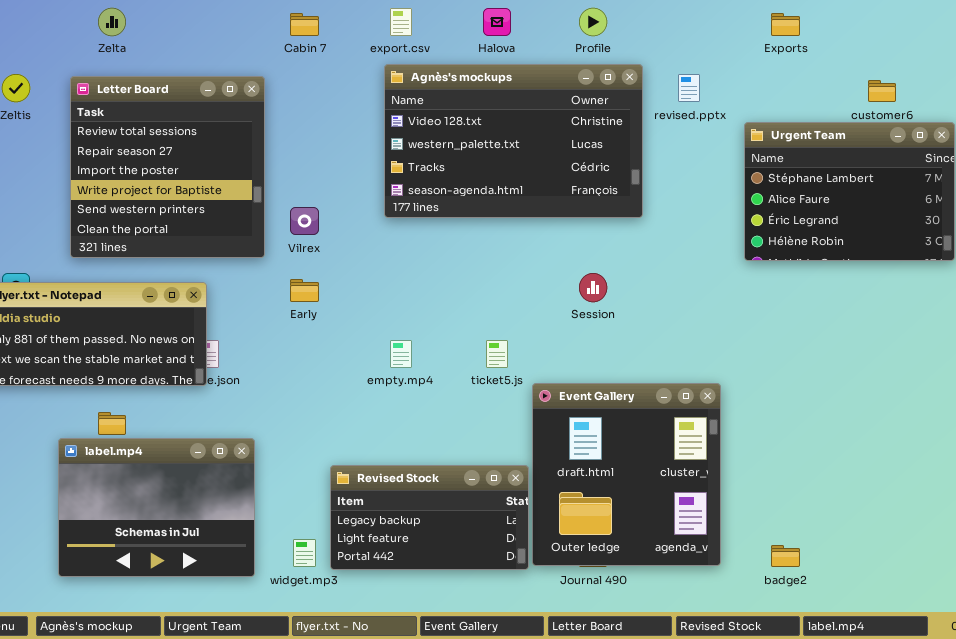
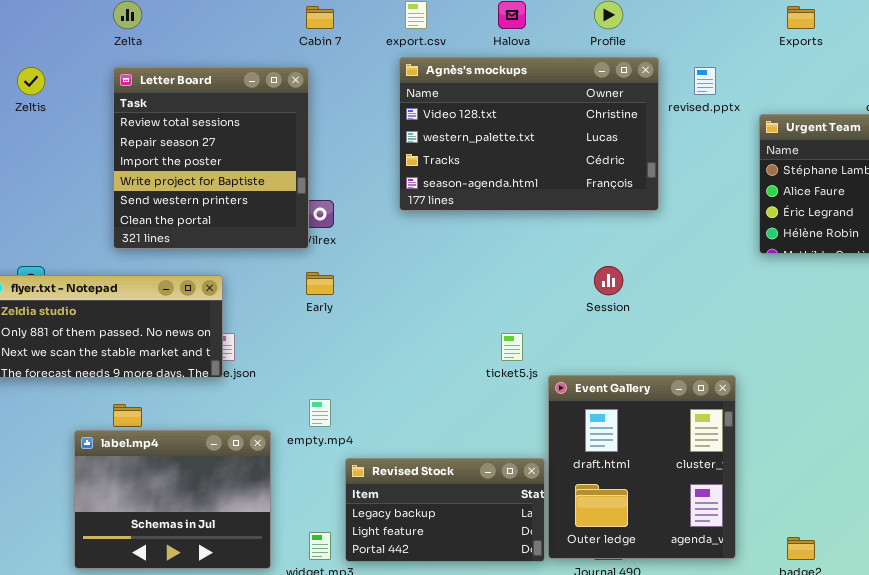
Letter Board: [70,76,265,258] -> [113,67,309,249], moved
empty.mp4: [390,340,412,368] -> [309,399,331,427], moved

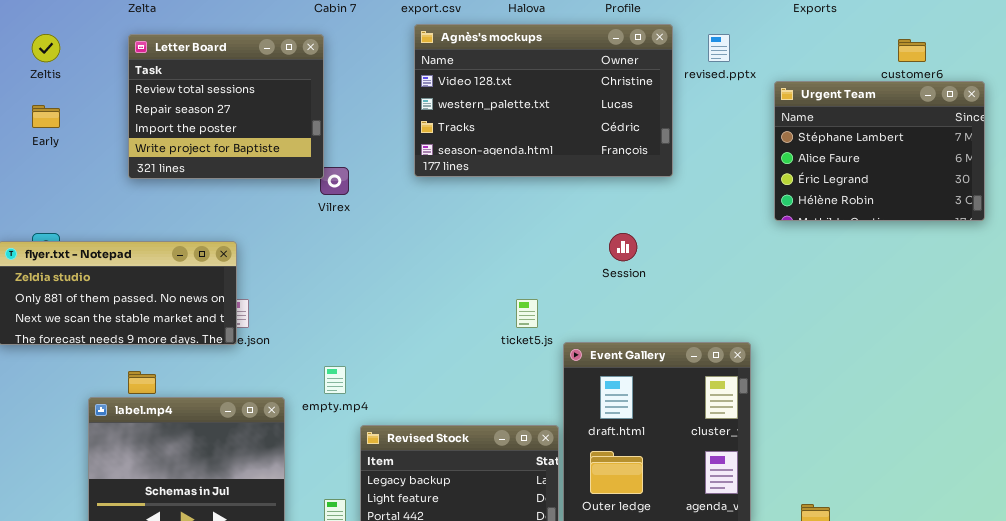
Letter Board: [113,67,309,249] -> [128,34,324,179], resized
Early: [306,272,334,295] -> [32,105,60,128], moved

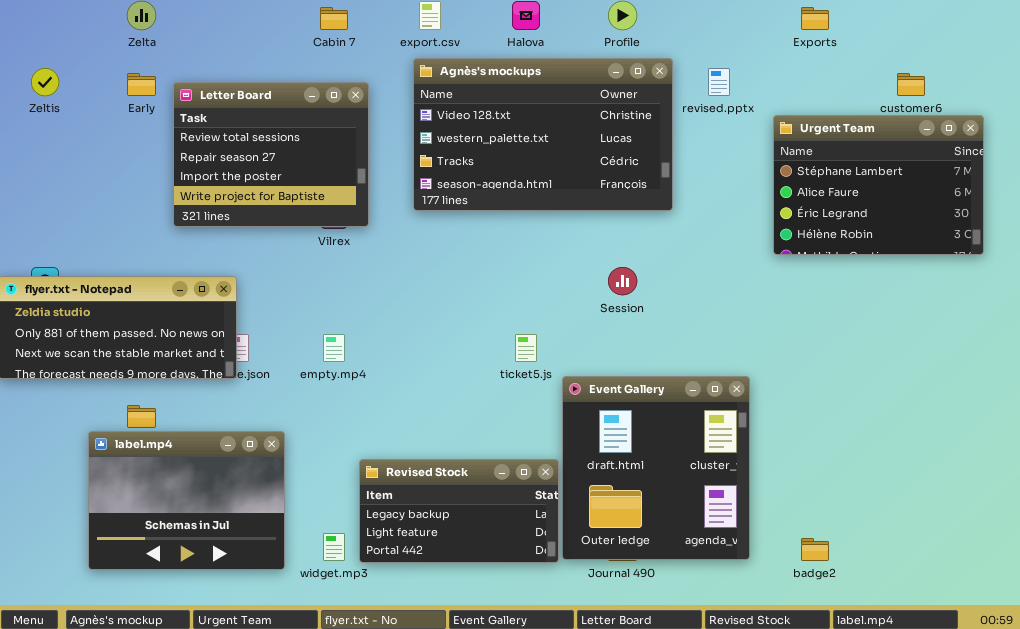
Letter Board: [128,34,324,179] -> [173,82,369,227], moved
Early: [32,105,60,128] -> [127,73,156,96], moved
empty.mp4: [324,366,346,394] -> [323,334,345,362], moved

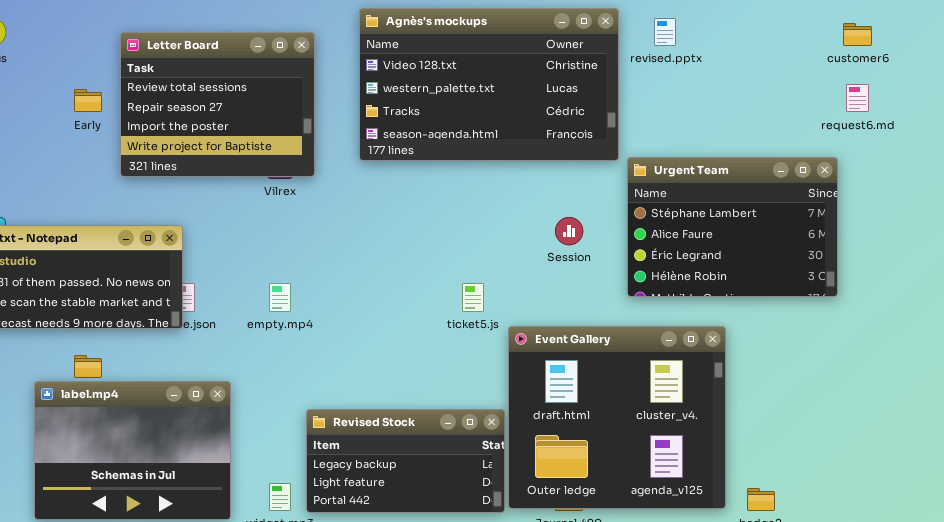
Early: [127,73,156,96] -> [74,89,102,112], moved
Urgent Team: [773,115,984,255] -> [627,157,838,297], moved
Event Gallery: [562,376,750,560] -> [508,326,726,509], resized

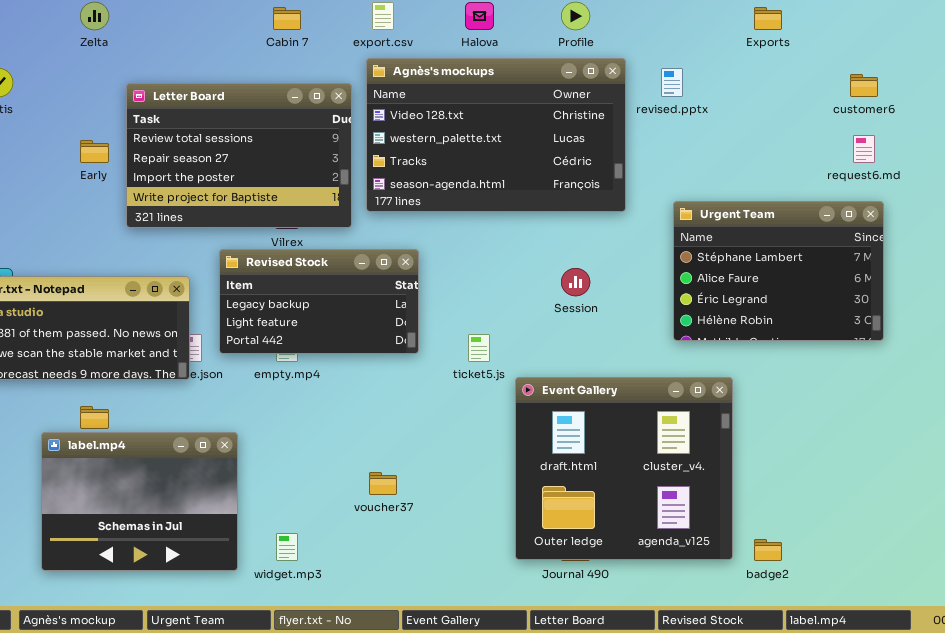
Letter Board: [120,32,315,177] -> [126,83,352,228], resized
Urgent Team: [627,157,838,297] -> [673,201,884,341], moved
Revised Stock: [306,409,505,513] -> [219,249,419,354], moved

